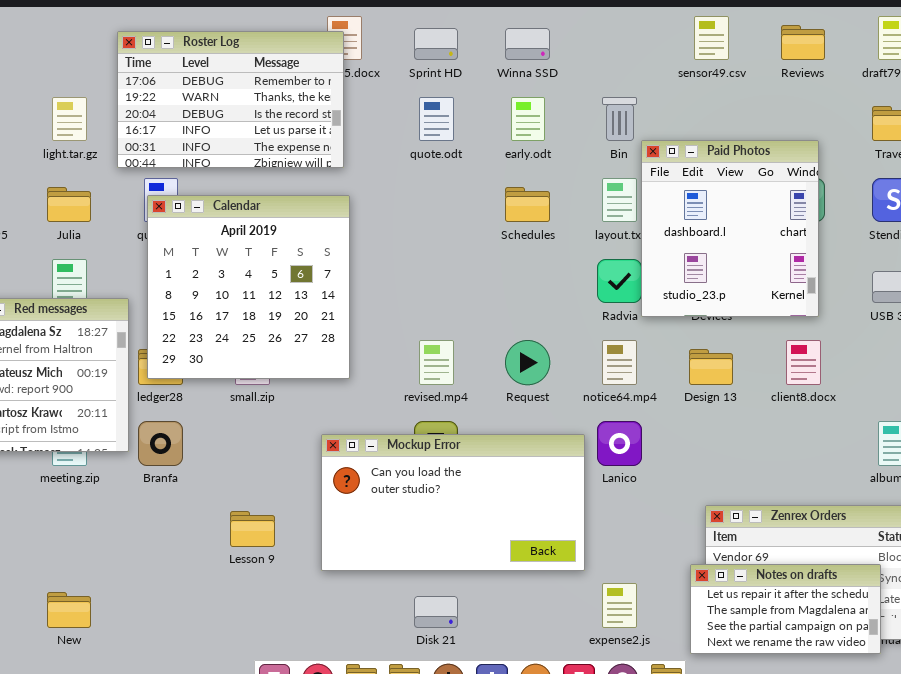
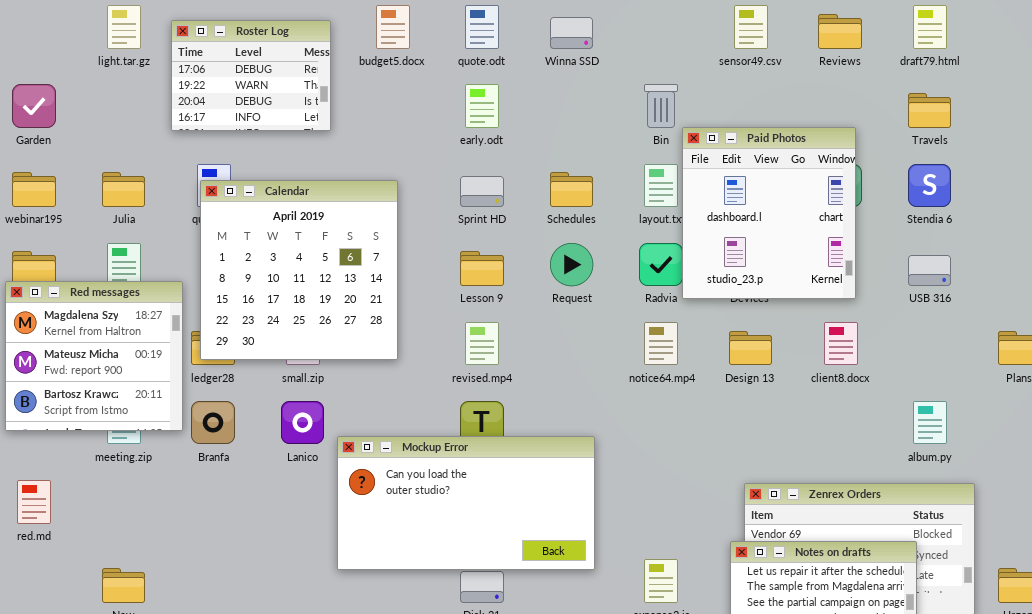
Sprint HD: [414,28,458,60] -> [460,176,504,207], moved
Roster Log: [117,31,344,168] -> [171,20,331,131], resized
light.tar.gz: [52,97,87,141] -> [107,5,141,49], moved
quote.odt: [419,97,454,141] -> [465,5,499,49], moved
early.odt: [511,97,545,141] -> [465,84,499,128], moved
Request: [505,340,550,385] -> [550,243,593,286], moved
Lanico: [597,421,642,466] -> [281,401,324,444], moved
Mockup Error: [321,434,585,571] -> [337,436,595,570], moved
Lesson 9: [230,511,275,547] -> [460,251,504,286], moved

